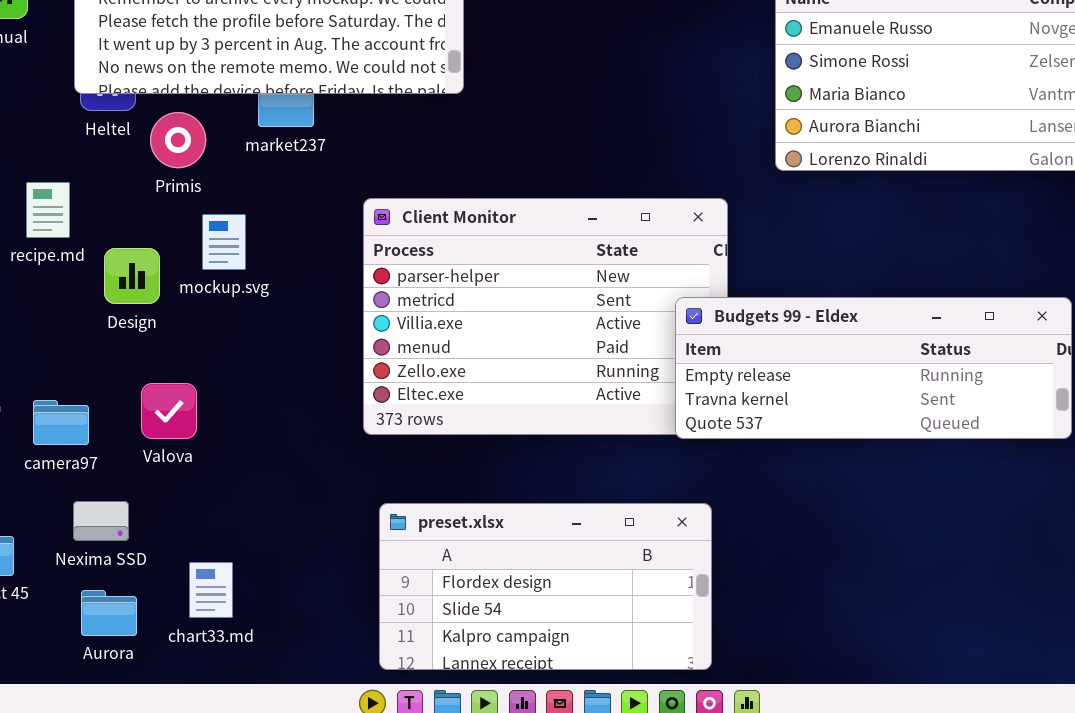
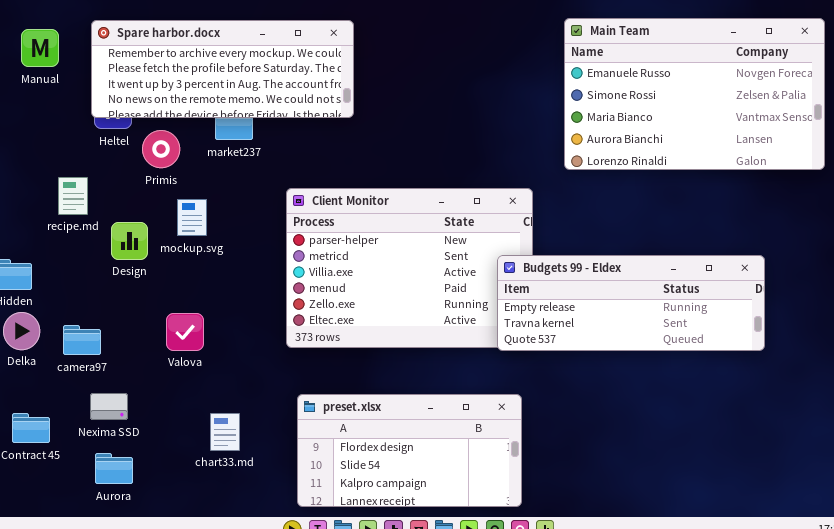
Valova: [141,383,197,439] -> [166,313,204,351], moved
chart33.md: [189,562,233,618] -> [210,413,240,451], moved

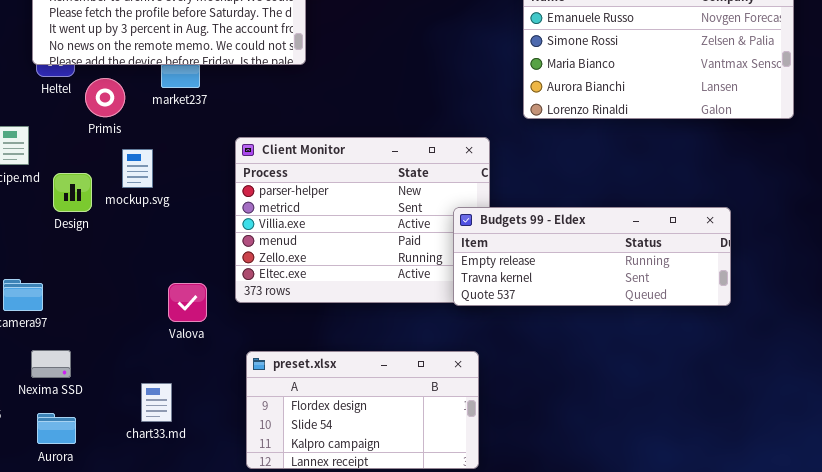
Valova: [166,313,204,351] -> [168,283,207,322], moved
chart33.md: [210,413,240,451] -> [141,383,172,422], moved

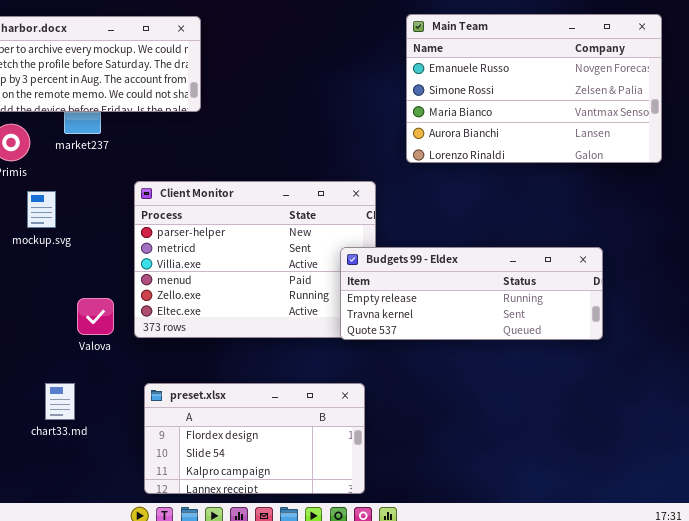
Valova: [168,283,207,322] -> [77,298,114,335], moved
chart33.md: [141,383,172,422] -> [45,383,75,420], moved

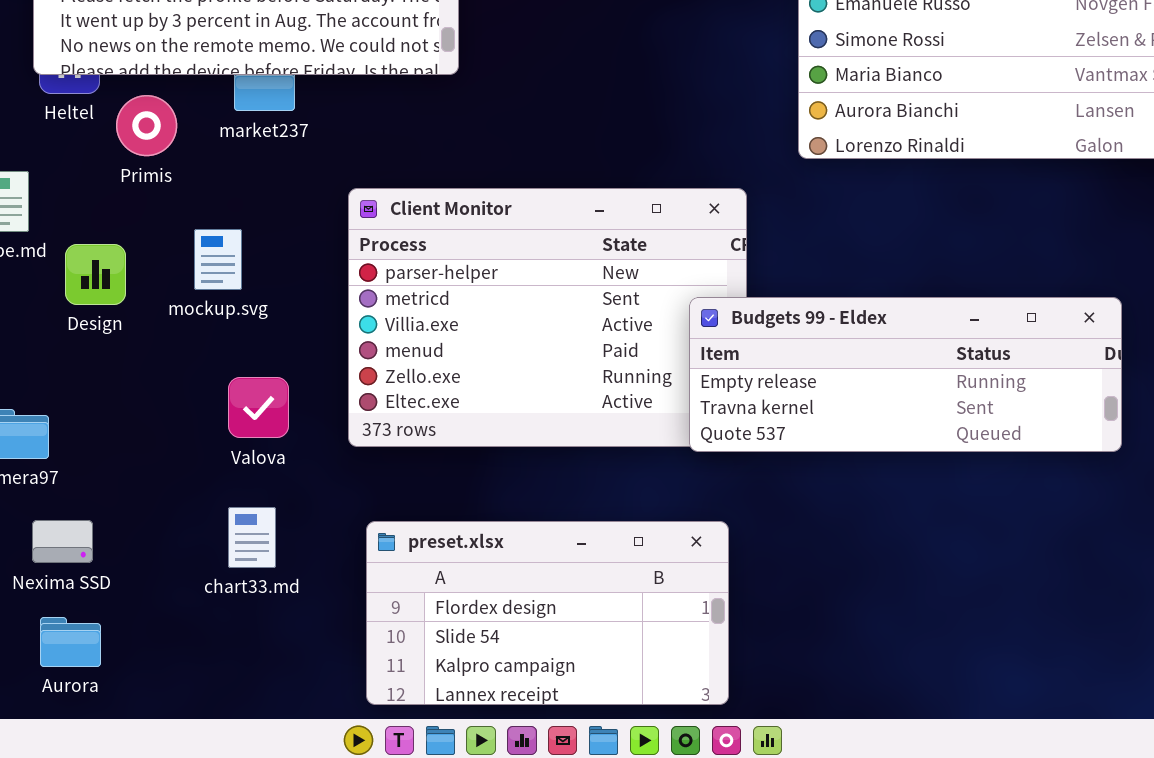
mockup.svg: [27,191,56,228] -> [194,229,242,290], moved
Valova: [77,298,114,335] -> [228,377,289,438], moved
chart33.md: [45,383,75,420] -> [228,507,276,568], moved

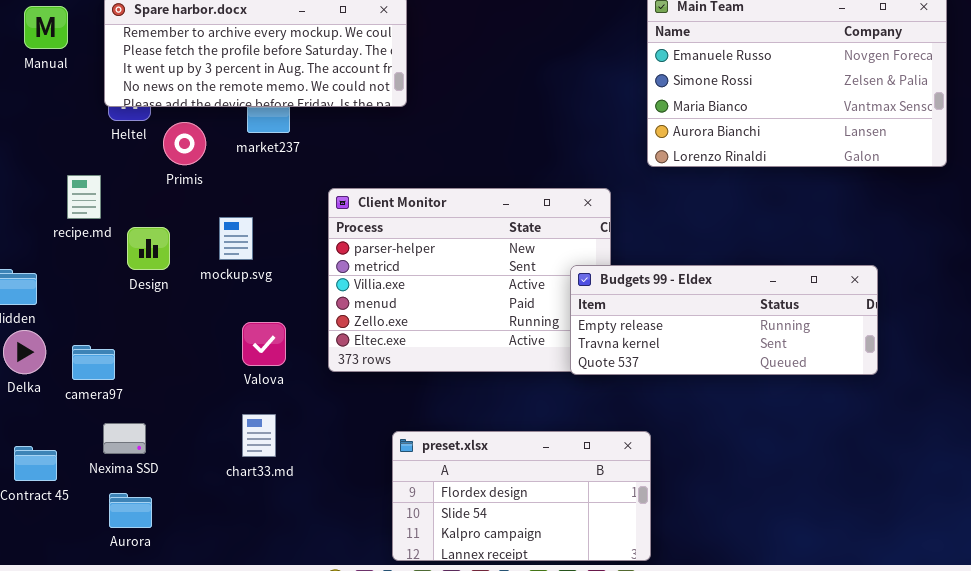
preset.xlsx: [366,521,729,705] -> [392,431,651,561], moved

